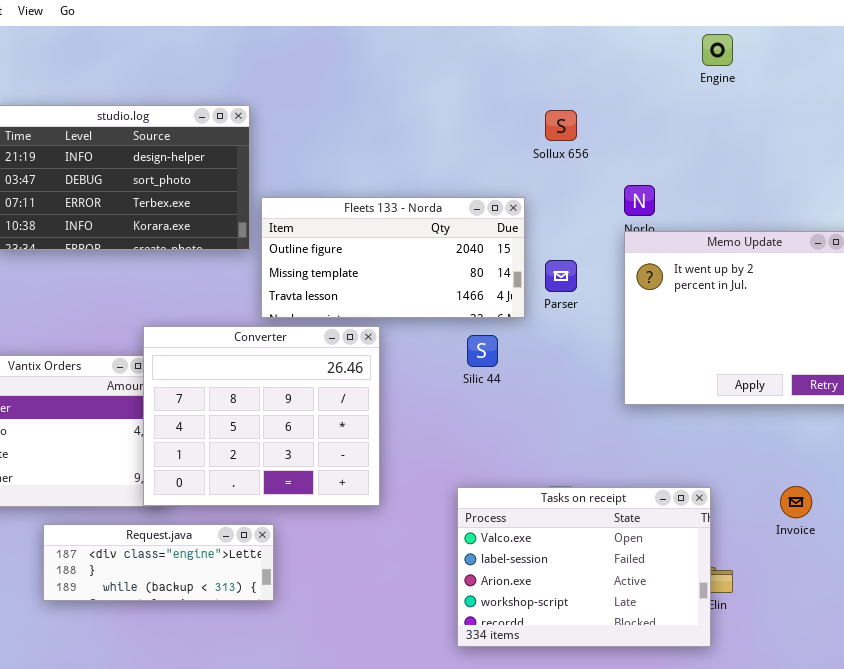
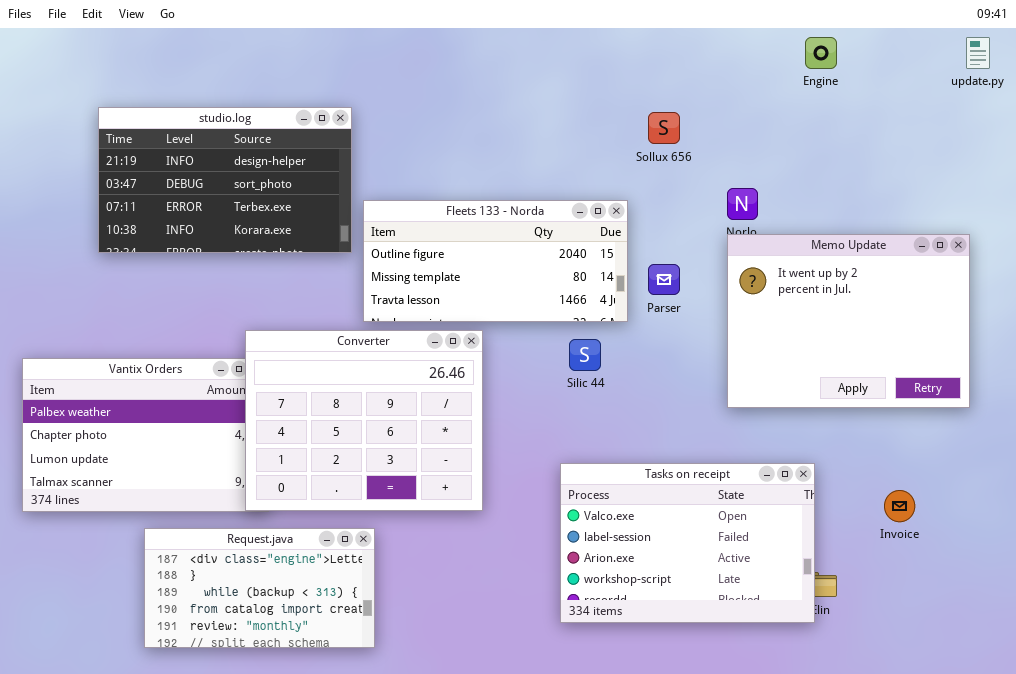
Tasks on receipt: [457,487,711,647] -> [560,463,815,623], moved
Request.java: [43,524,274,601] -> [144,528,375,648], resized

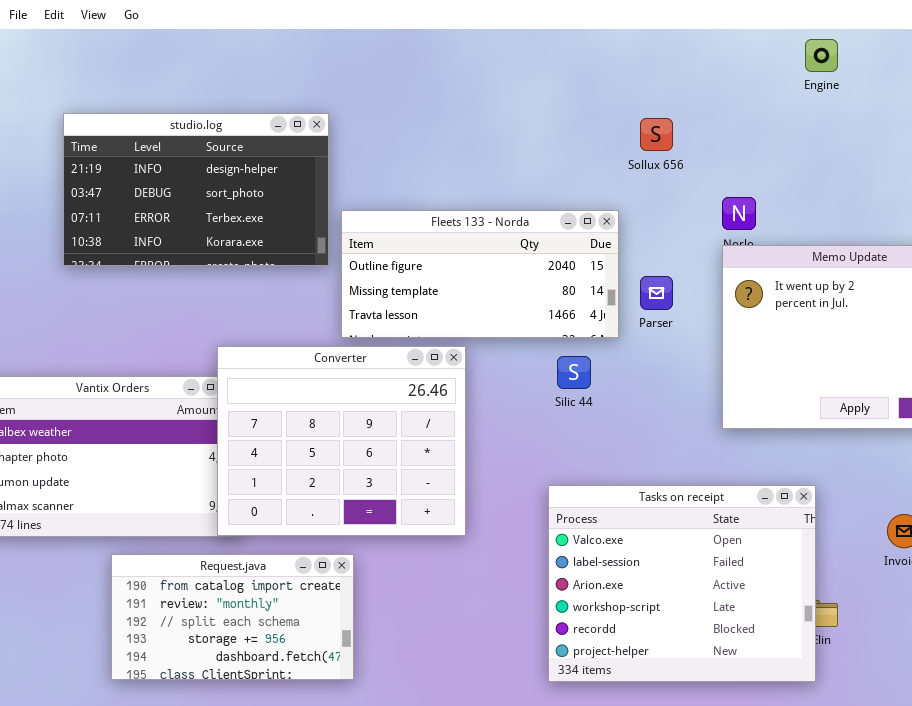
Tasks on receipt: [560,463,815,623] -> [548,485,816,682], resized
Request.java: [144,528,375,648] -> [111,554,354,680], scrolled down 3 rows

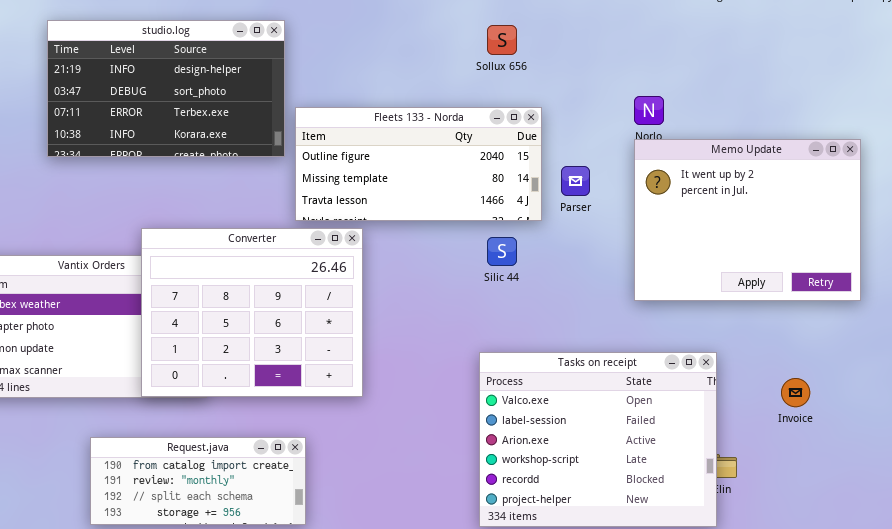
Sollux 656: [640,118,673,151] -> [487,25,517,55], moved
Converter: [217,346,466,536] -> [141,228,363,397], moved
Request.java: [111,554,354,680] -> [90,437,306,525], resized

